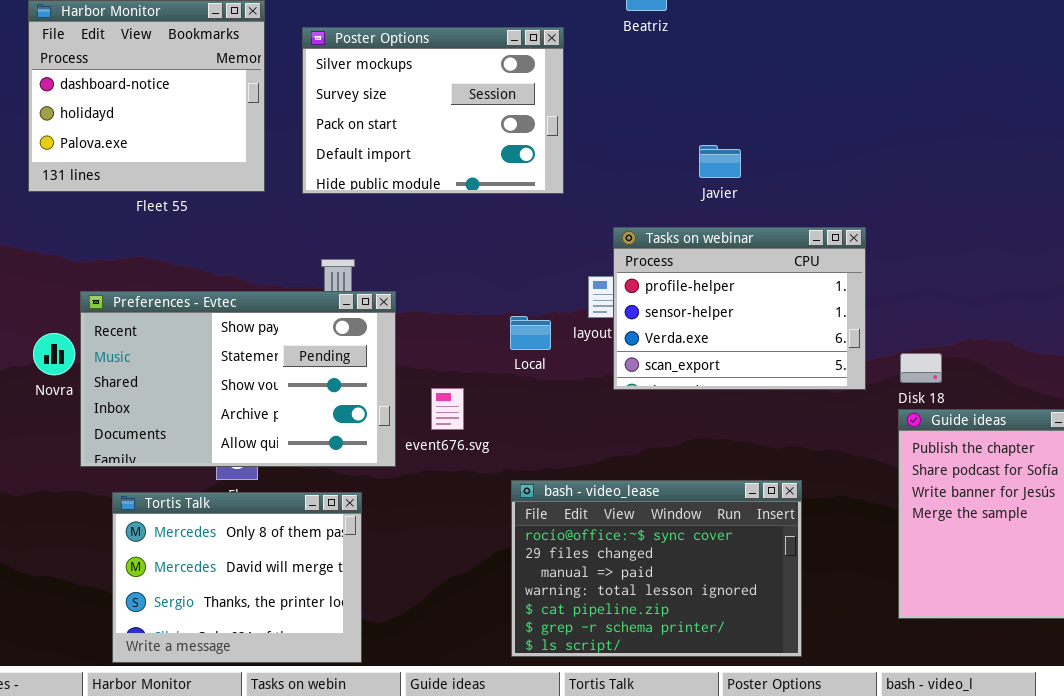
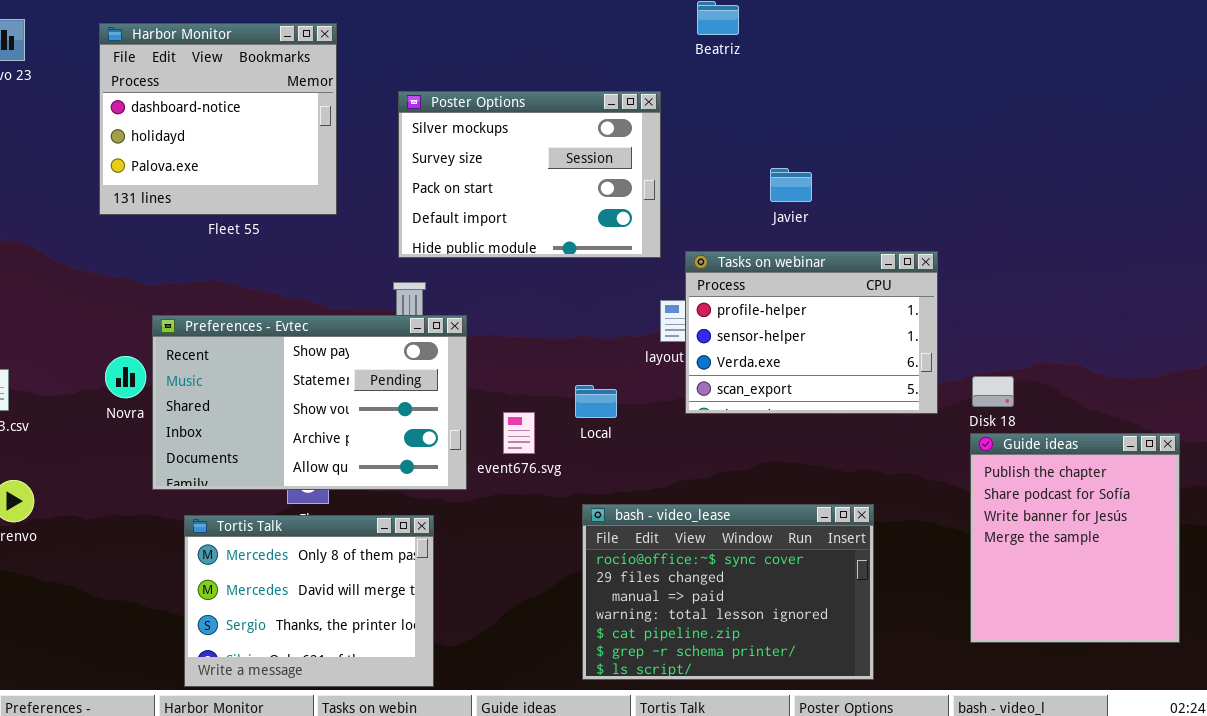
Poster Options: [302,27,564,194] -> [398,91,661,258], moved
Local: [510,316,551,350] -> [575,385,617,418], moved

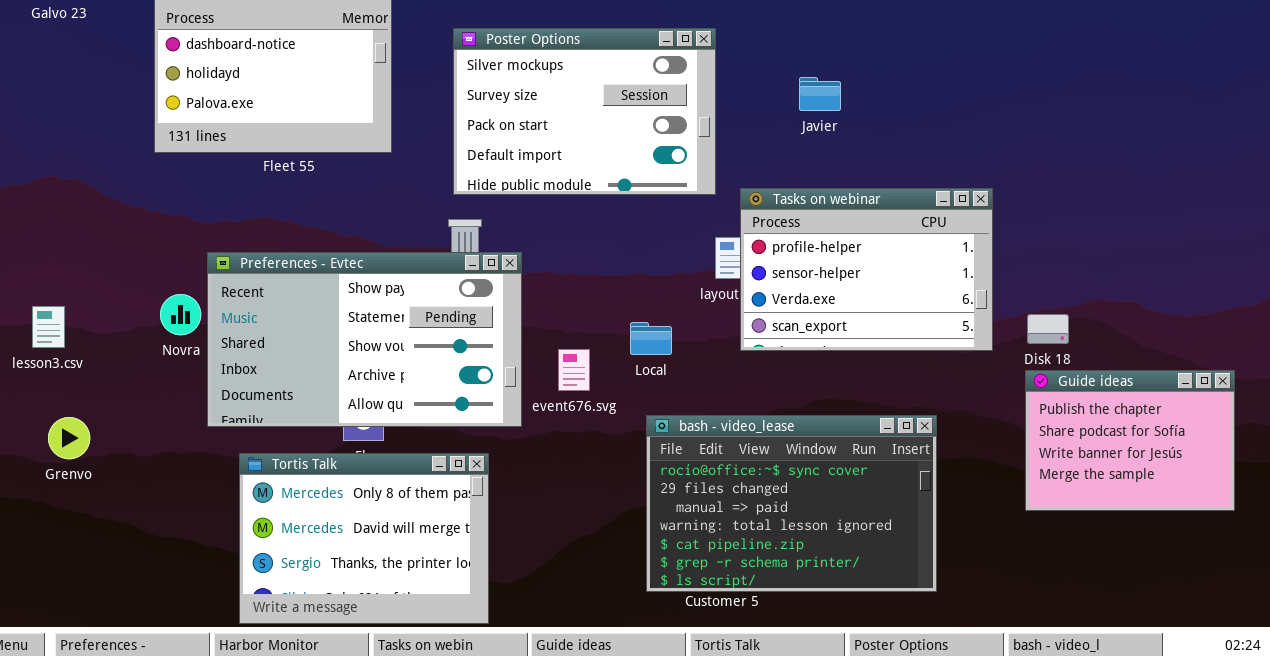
Javier: [770,168,812,202] -> [799,77,841,111], moved
Guide ideas: [970,433,1180,643] -> [1025,370,1235,511], resized
bash - video_lease: [582,504,874,680] -> [646,415,937,592], moved

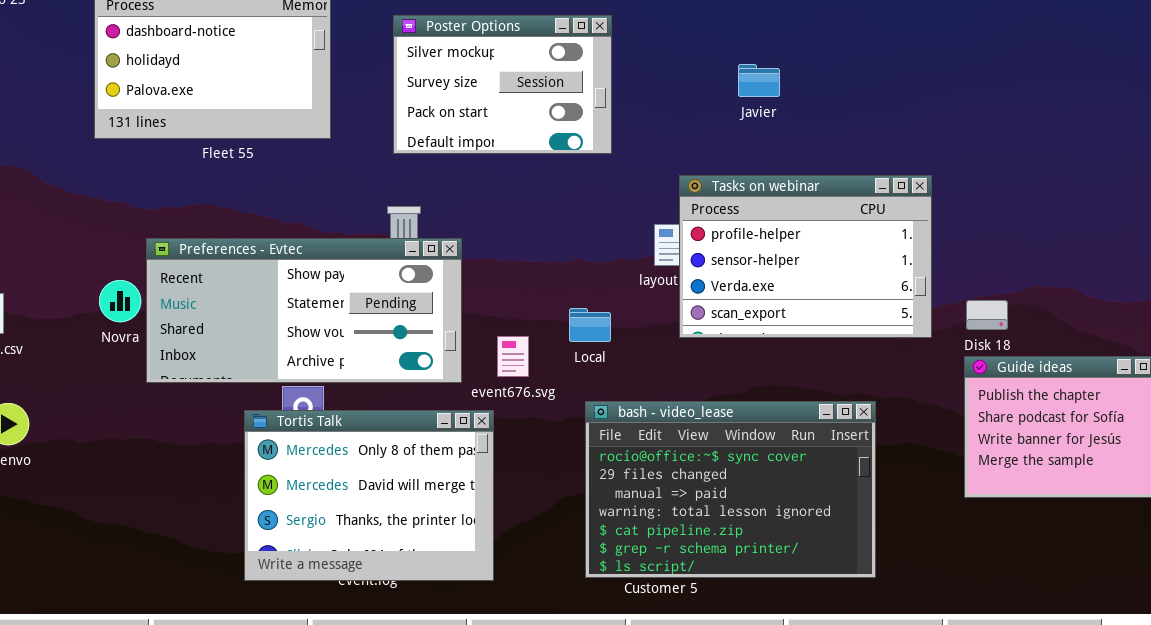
Poster Options: [453,28,716,195] -> [393,15,612,154], resized
Preferences - Evtec: [207,252,522,427] -> [146,238,462,383], resized
Tortis Talk: [239,453,489,624] -> [244,410,494,581], moved

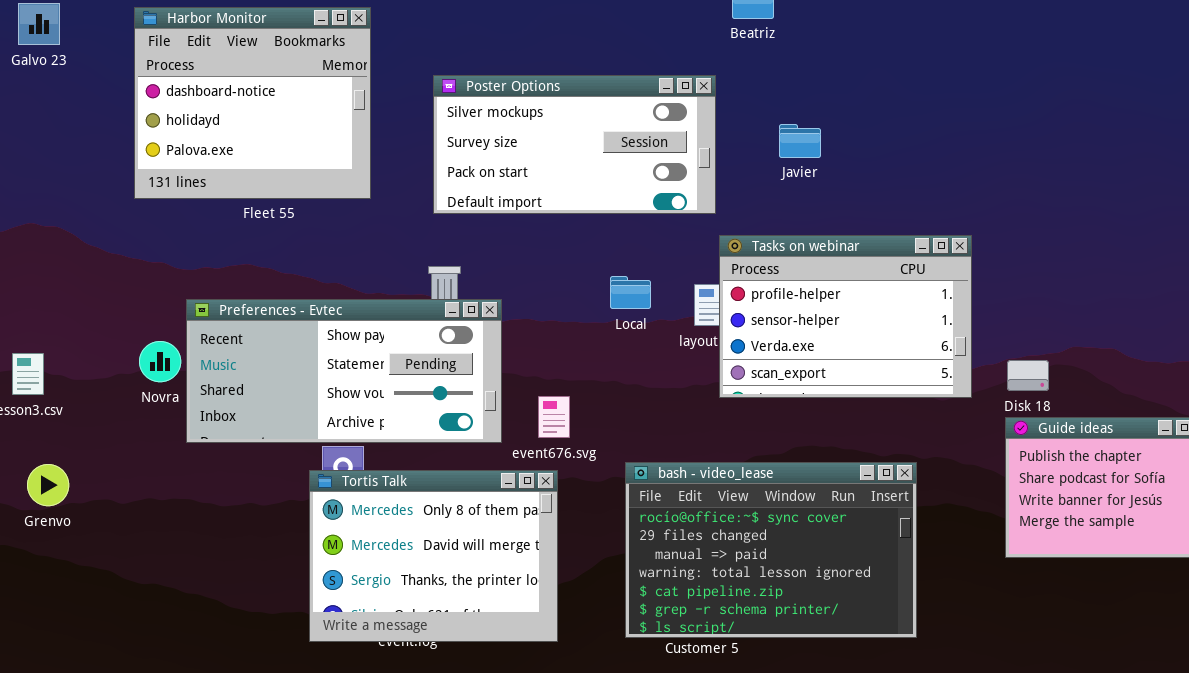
Poster Options: [393,15,612,154] -> [433,75,716,214], resized
Local: [569,308,611,342] -> [610,276,651,309], moved
Tortis Talk: [244,410,494,581] -> [309,470,558,642], moved

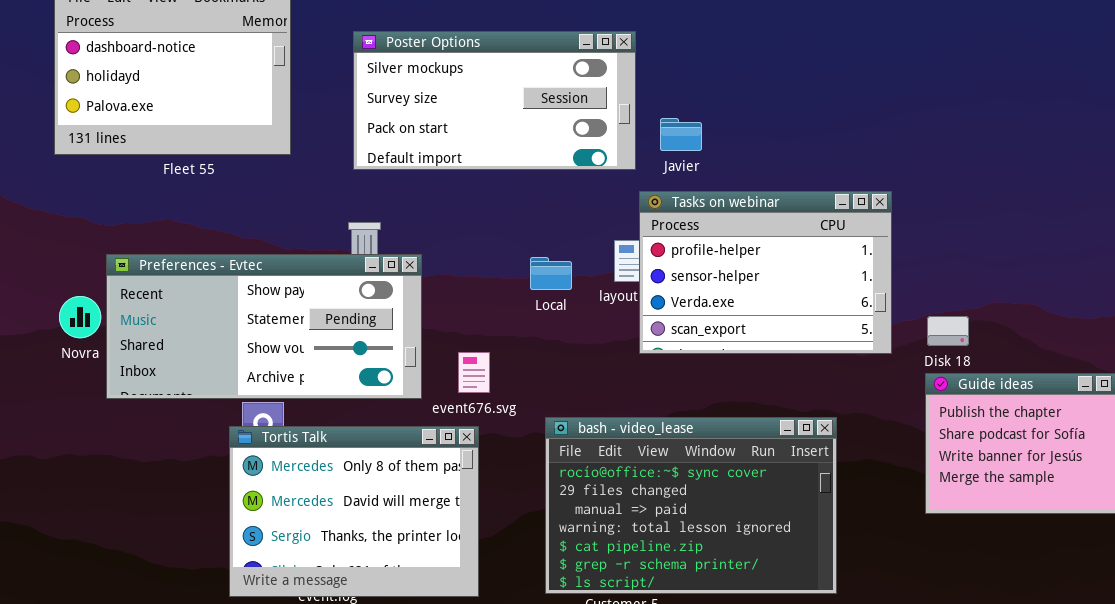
Javier: [779,124,821,158] -> [660,118,702,151], moved
Local: [610,276,651,309] -> [530,257,572,290], moved

